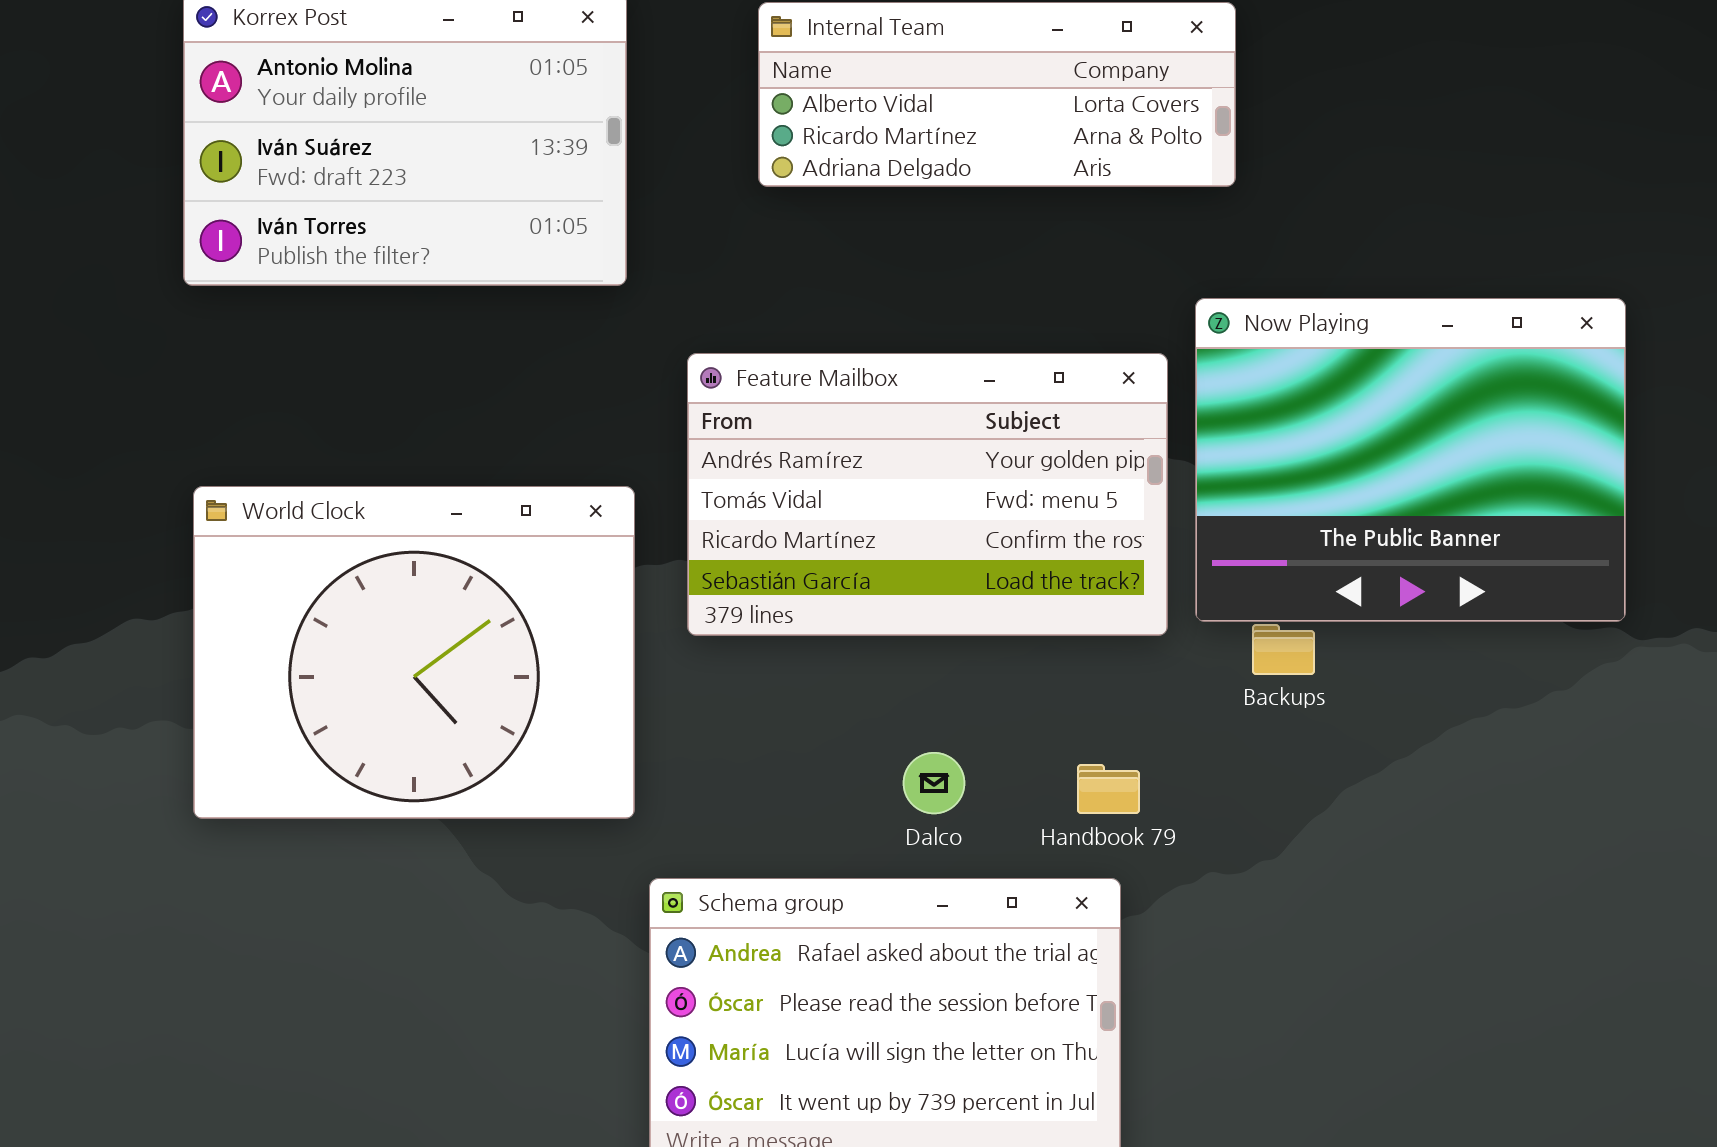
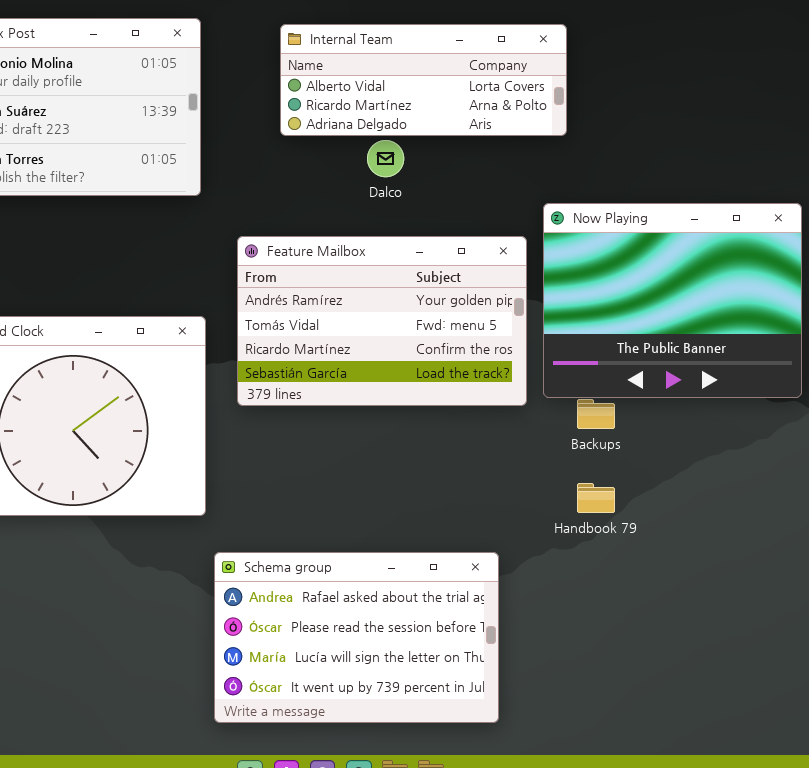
Dalco: [903,752,965,814] -> [367,140,404,177], moved
Handbook 79: [1077,764,1140,814] -> [577,483,615,513], moved

